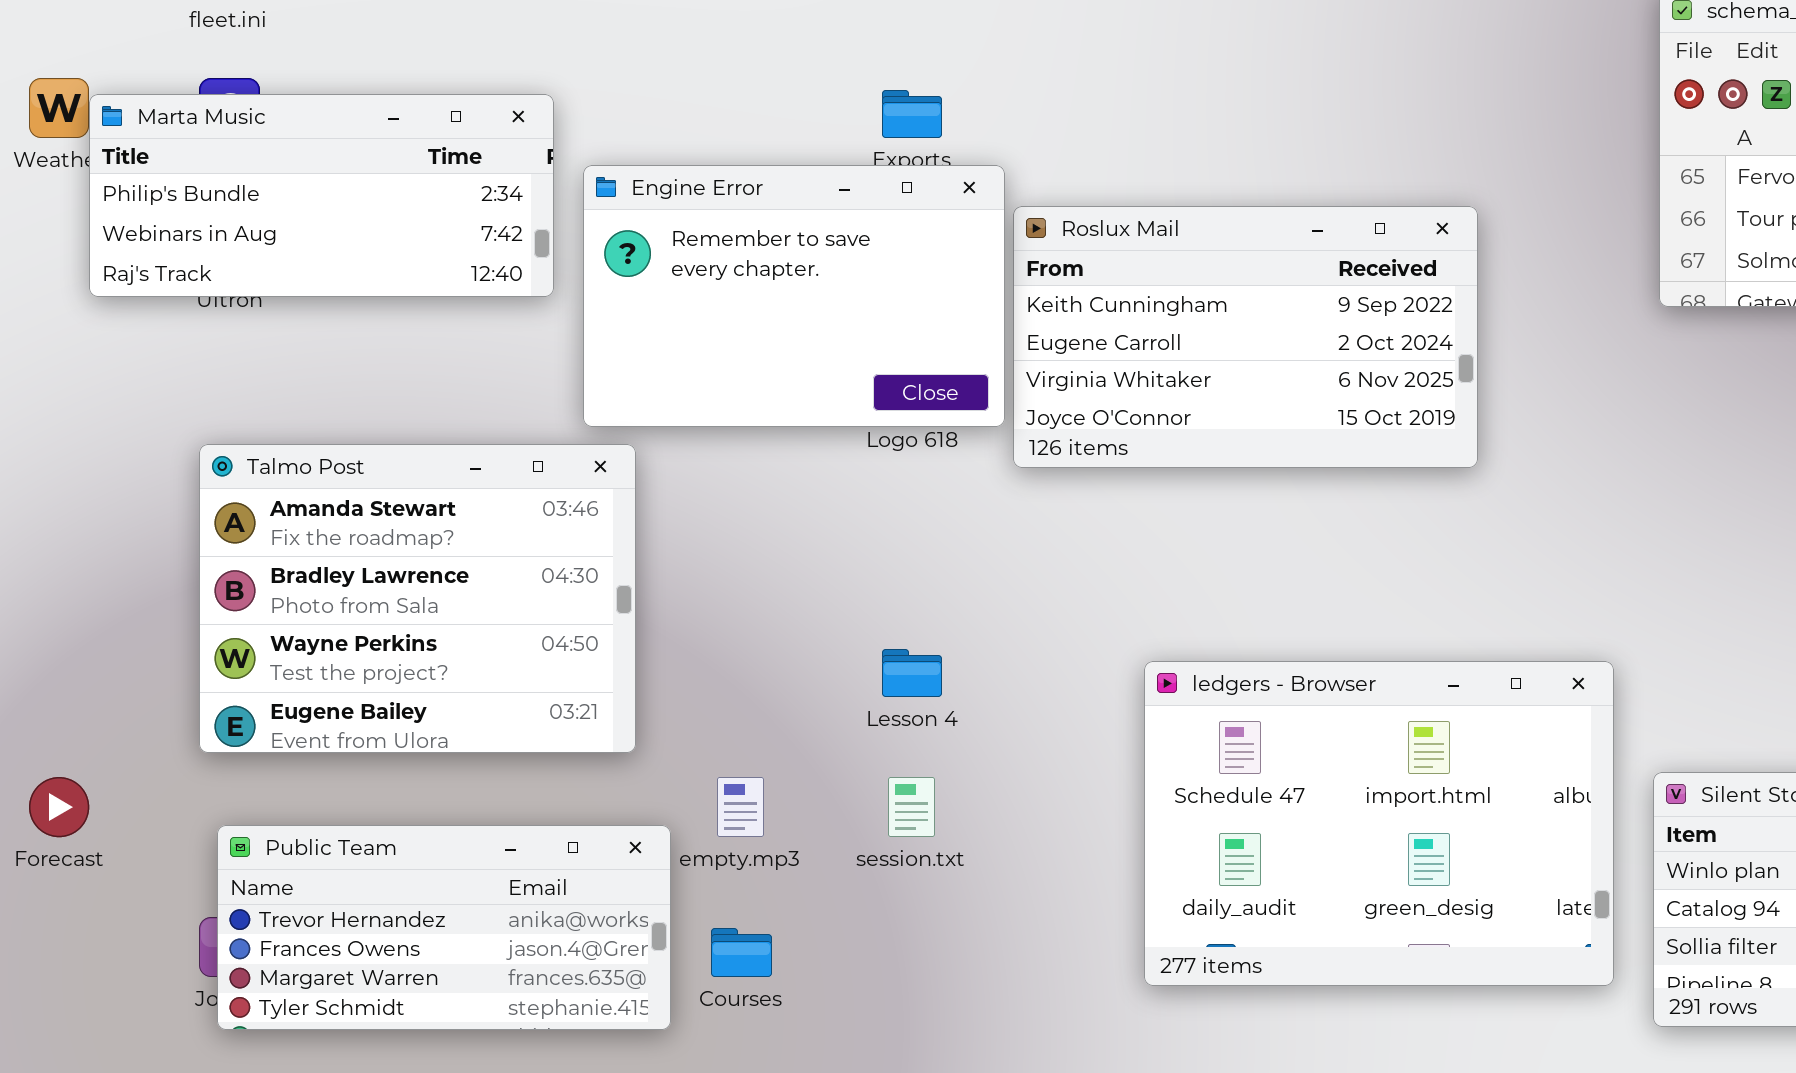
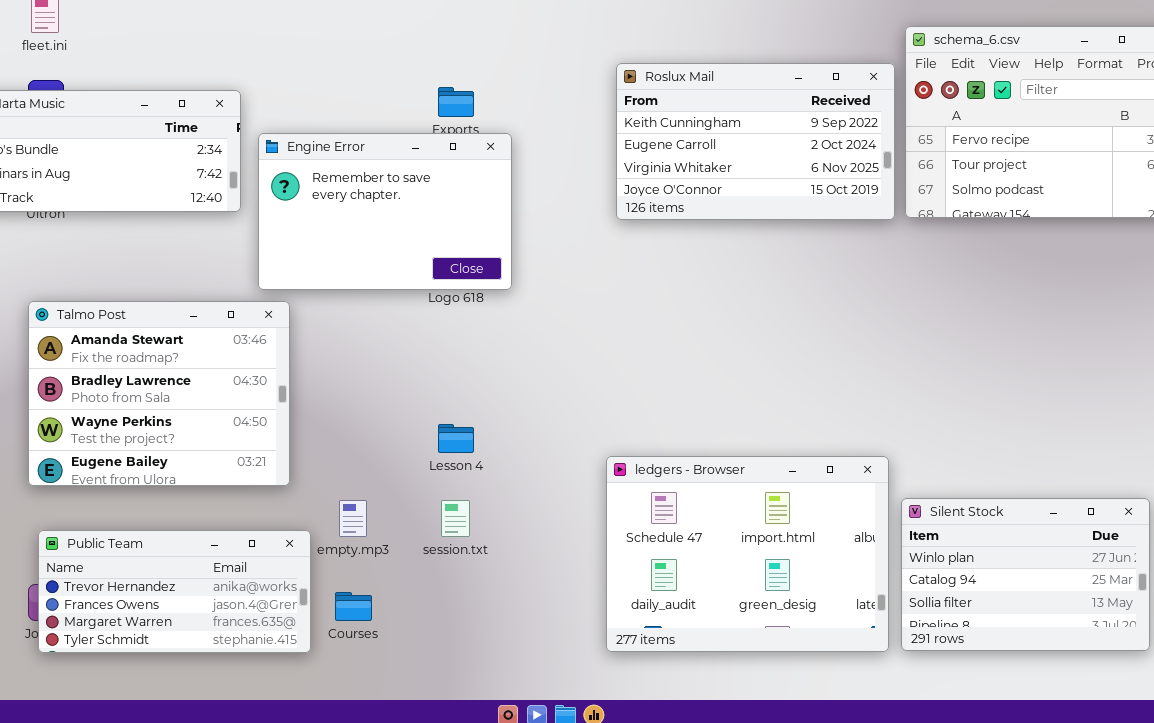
Roslux Mail: [1013,206,1478,468] -> [616,63,895,220], moved
ledgers - Browser: [1144,661,1614,986] -> [606,456,889,652], moved

